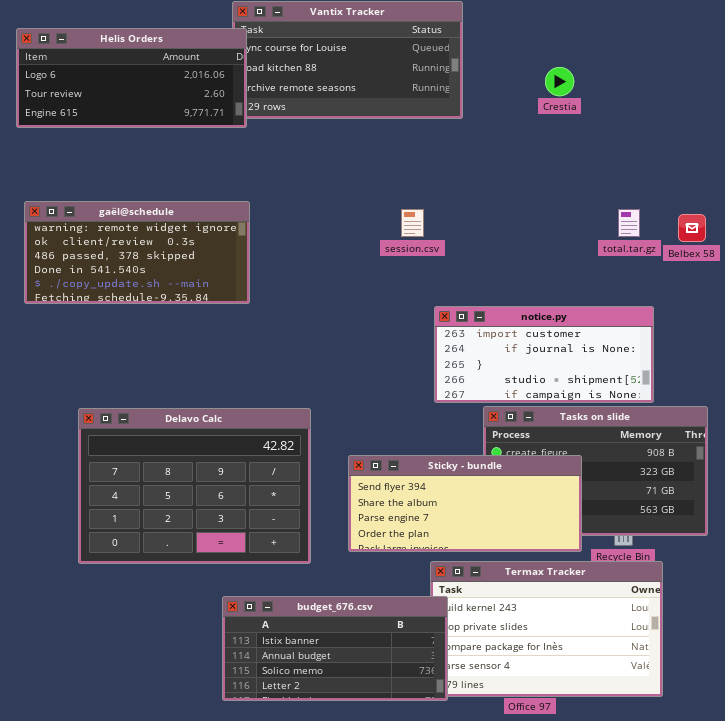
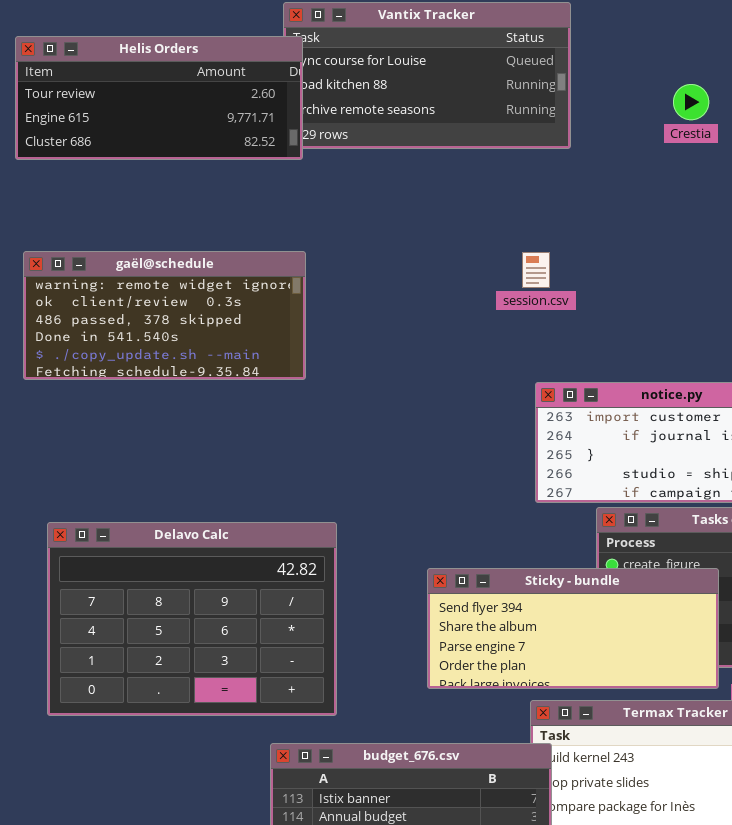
Helis Orders: [16,28,247,128] -> [15,36,303,160], scrolled down 1 row
session.csv: [401,209,424,237] -> [522,252,550,288], moved
Delavo Calc: [78,408,311,564] -> [47,522,337,716], moved

